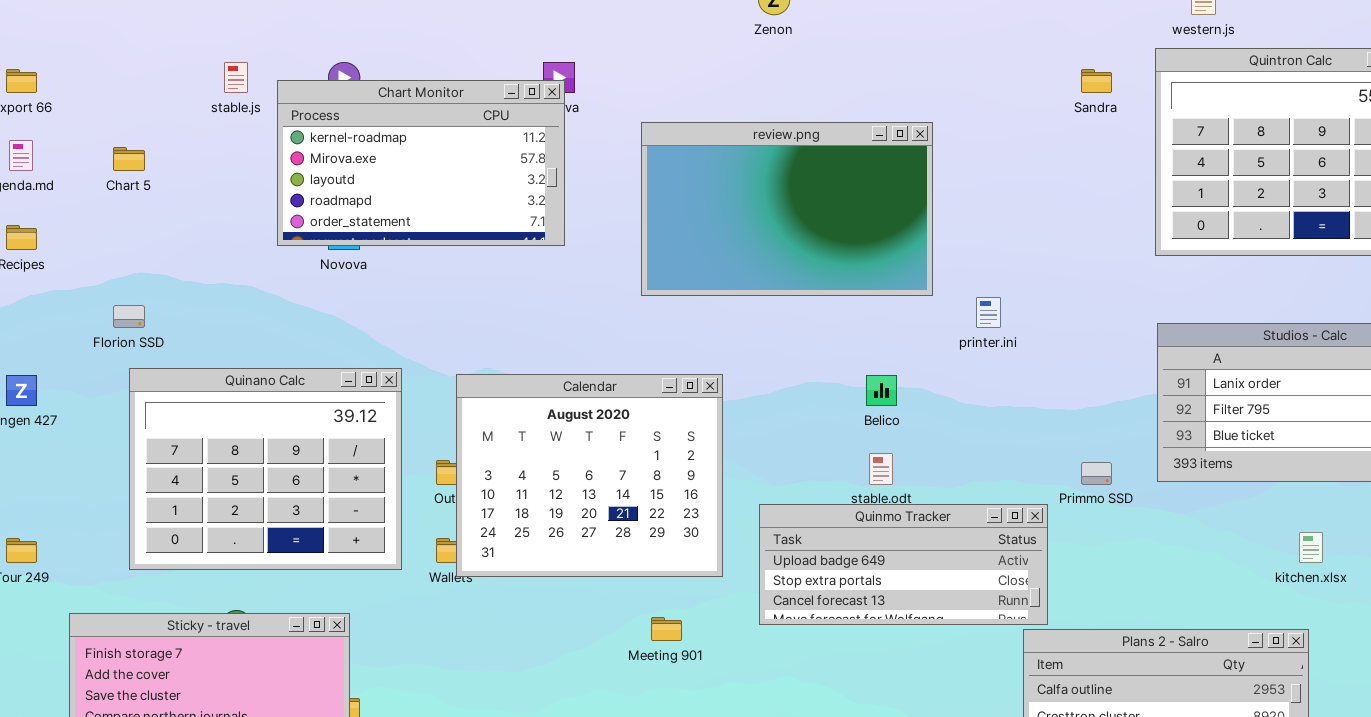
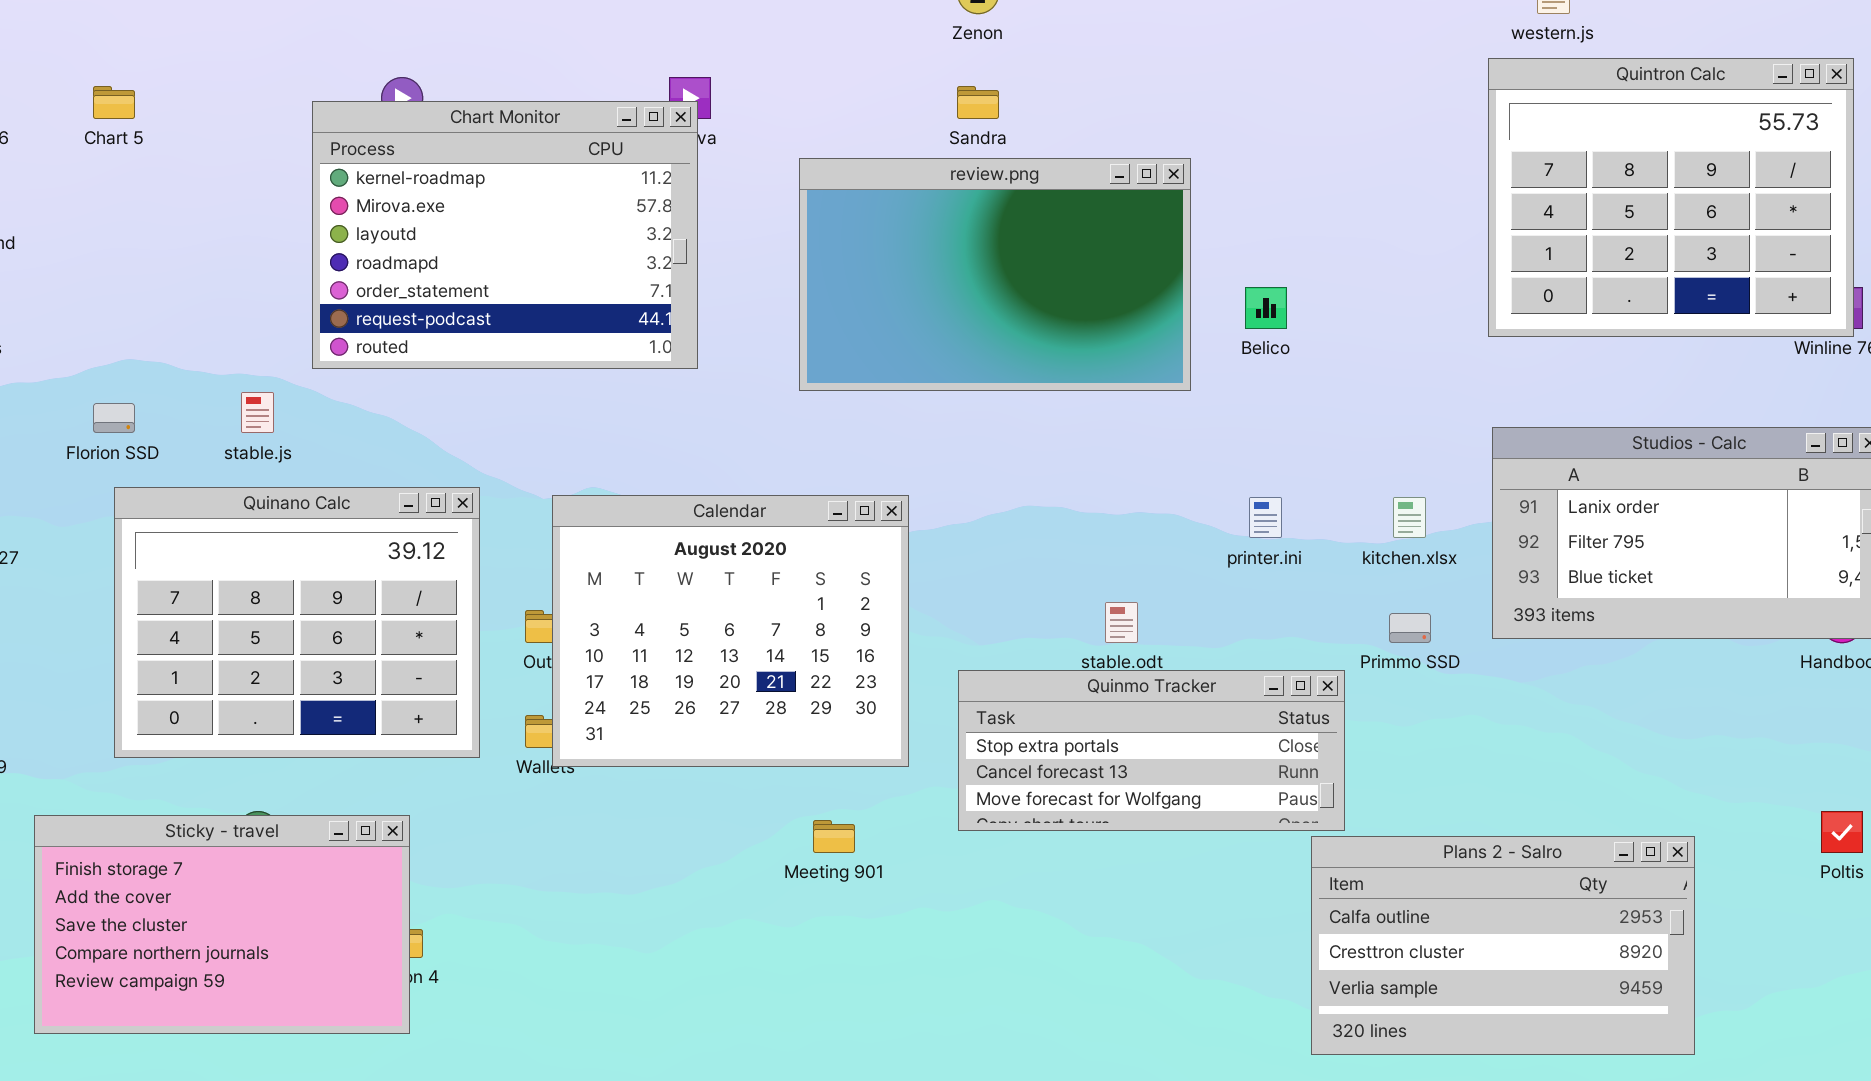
stable.js: [224,62,248,93] -> [241,392,274,433], moved
Sandra: [1081,69,1112,93] -> [957,86,999,119], moved
Chart Monitor: [277,80,565,246] -> [312,101,698,369], resized
Chart 5: [113,147,145,171] -> [93,86,135,119], moved
printer.ini: [976,297,1001,328] -> [1249,497,1282,538], moved
Belico: [866,375,897,406] -> [1245,287,1287,329], moved
Quinmo Tracker: [759,504,1048,625] -> [958,670,1345,831], scrolled down 1 row
kitchen.xlsx: [1299,532,1323,563] -> [1393,497,1426,538], moved

